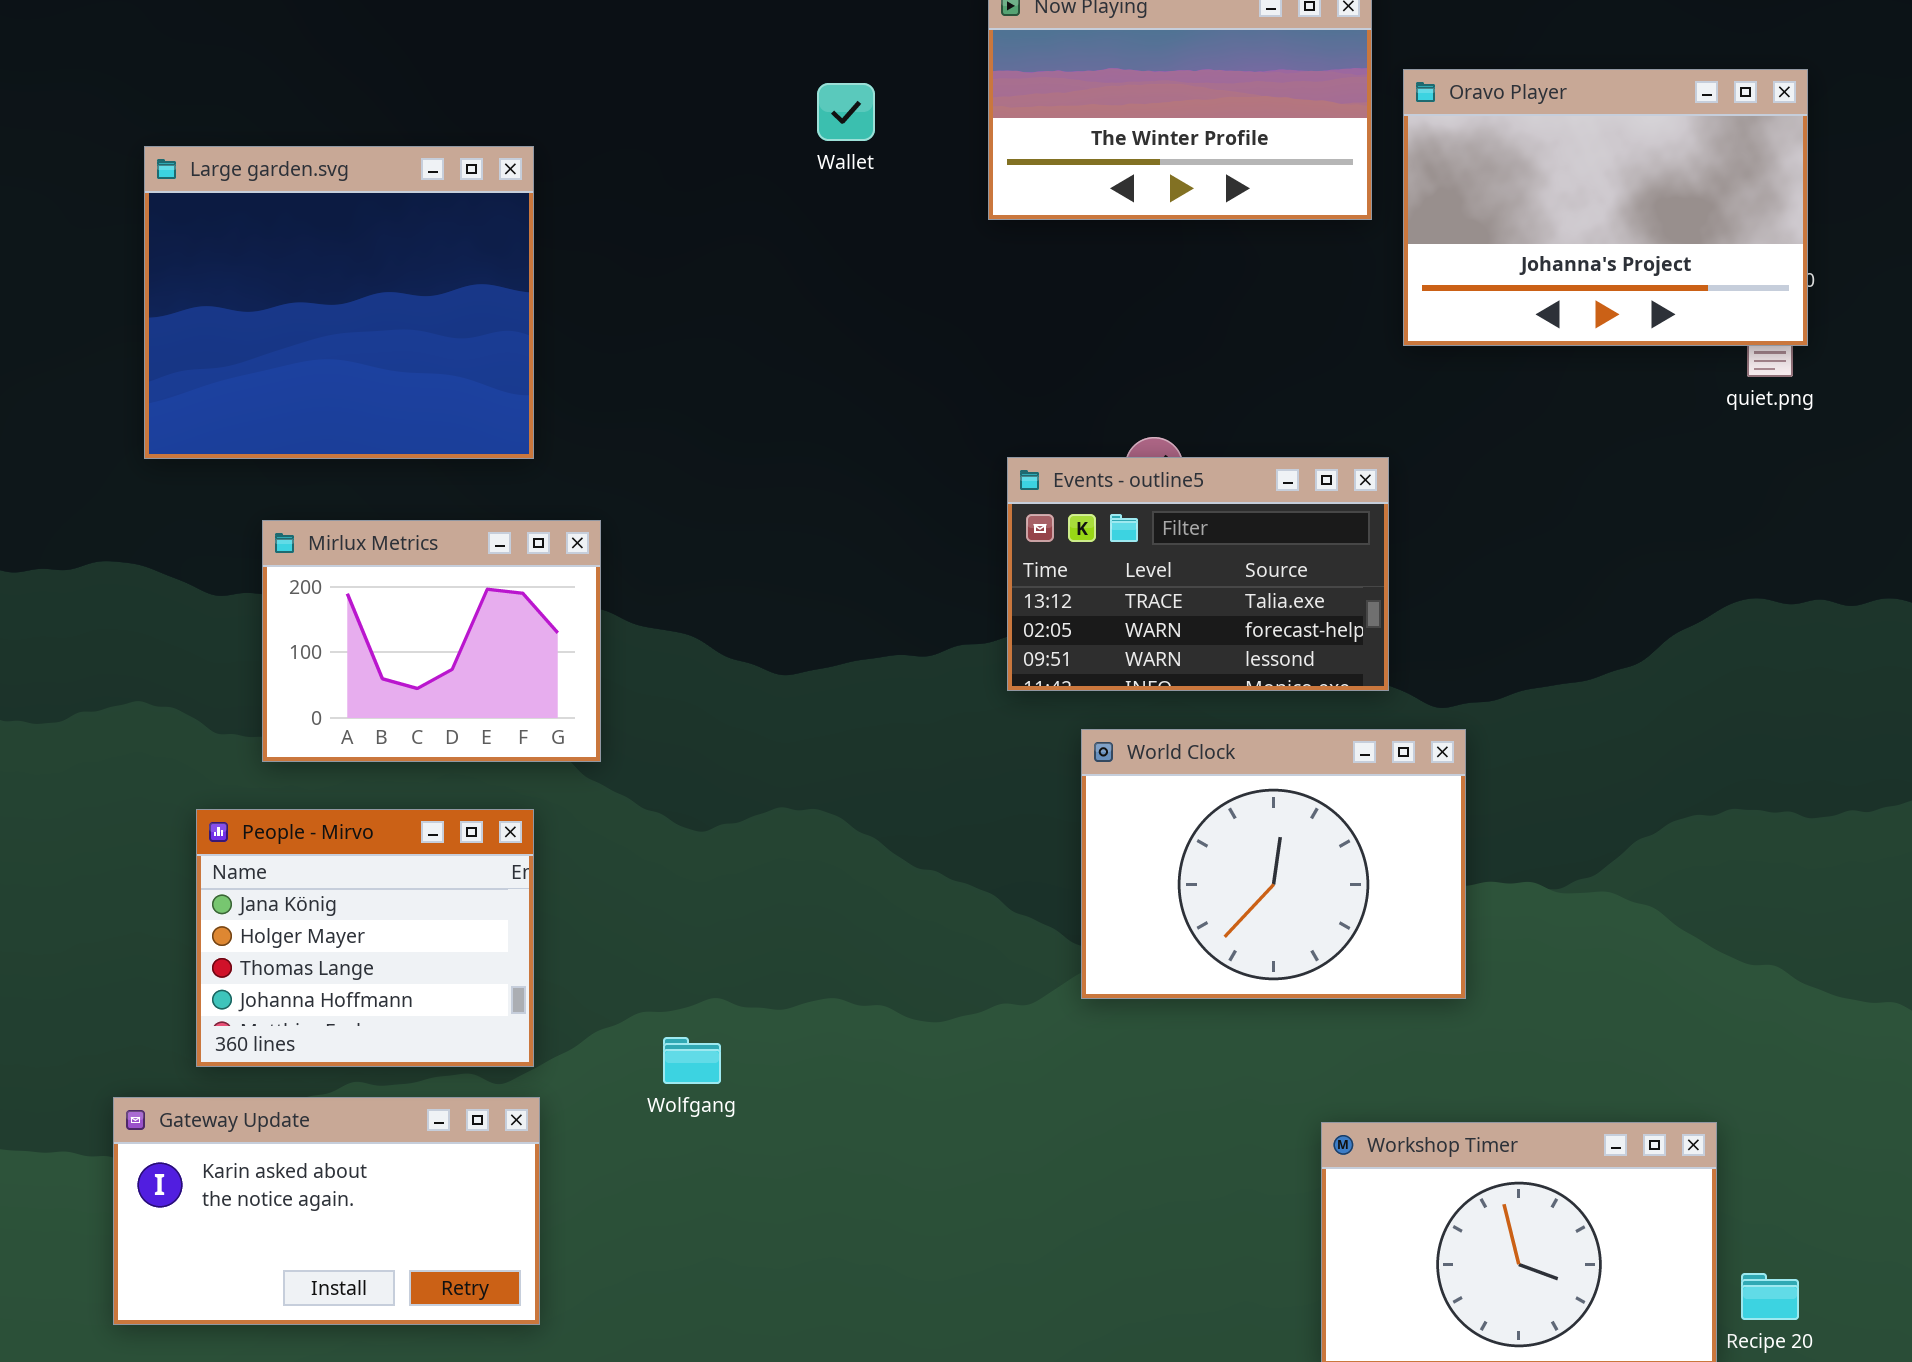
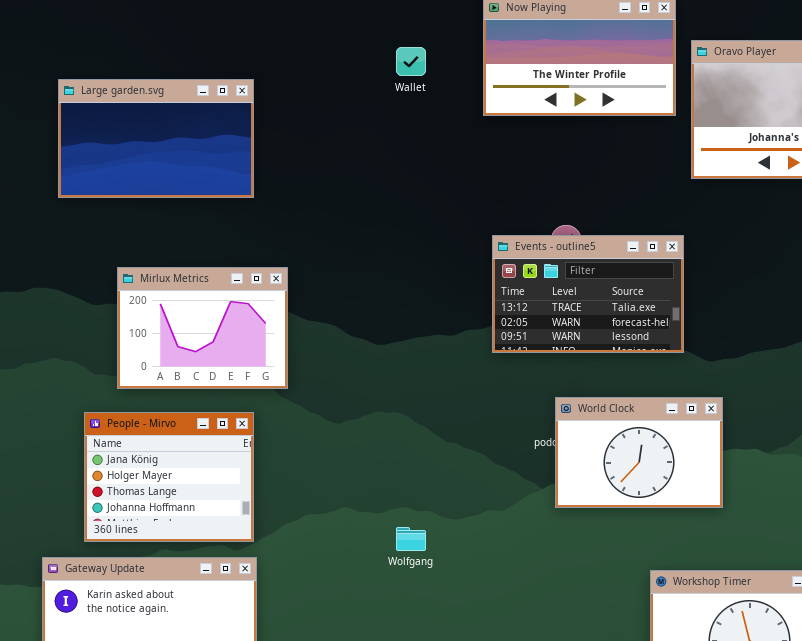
Large garden.svg: [144,146,534,459] -> [58,79,254,198], resized
World Clock: [1081,729,1466,999] -> [555,397,723,508], resized
Wolfgang: [663,1037,721,1084] -> [396,527,426,551], moved

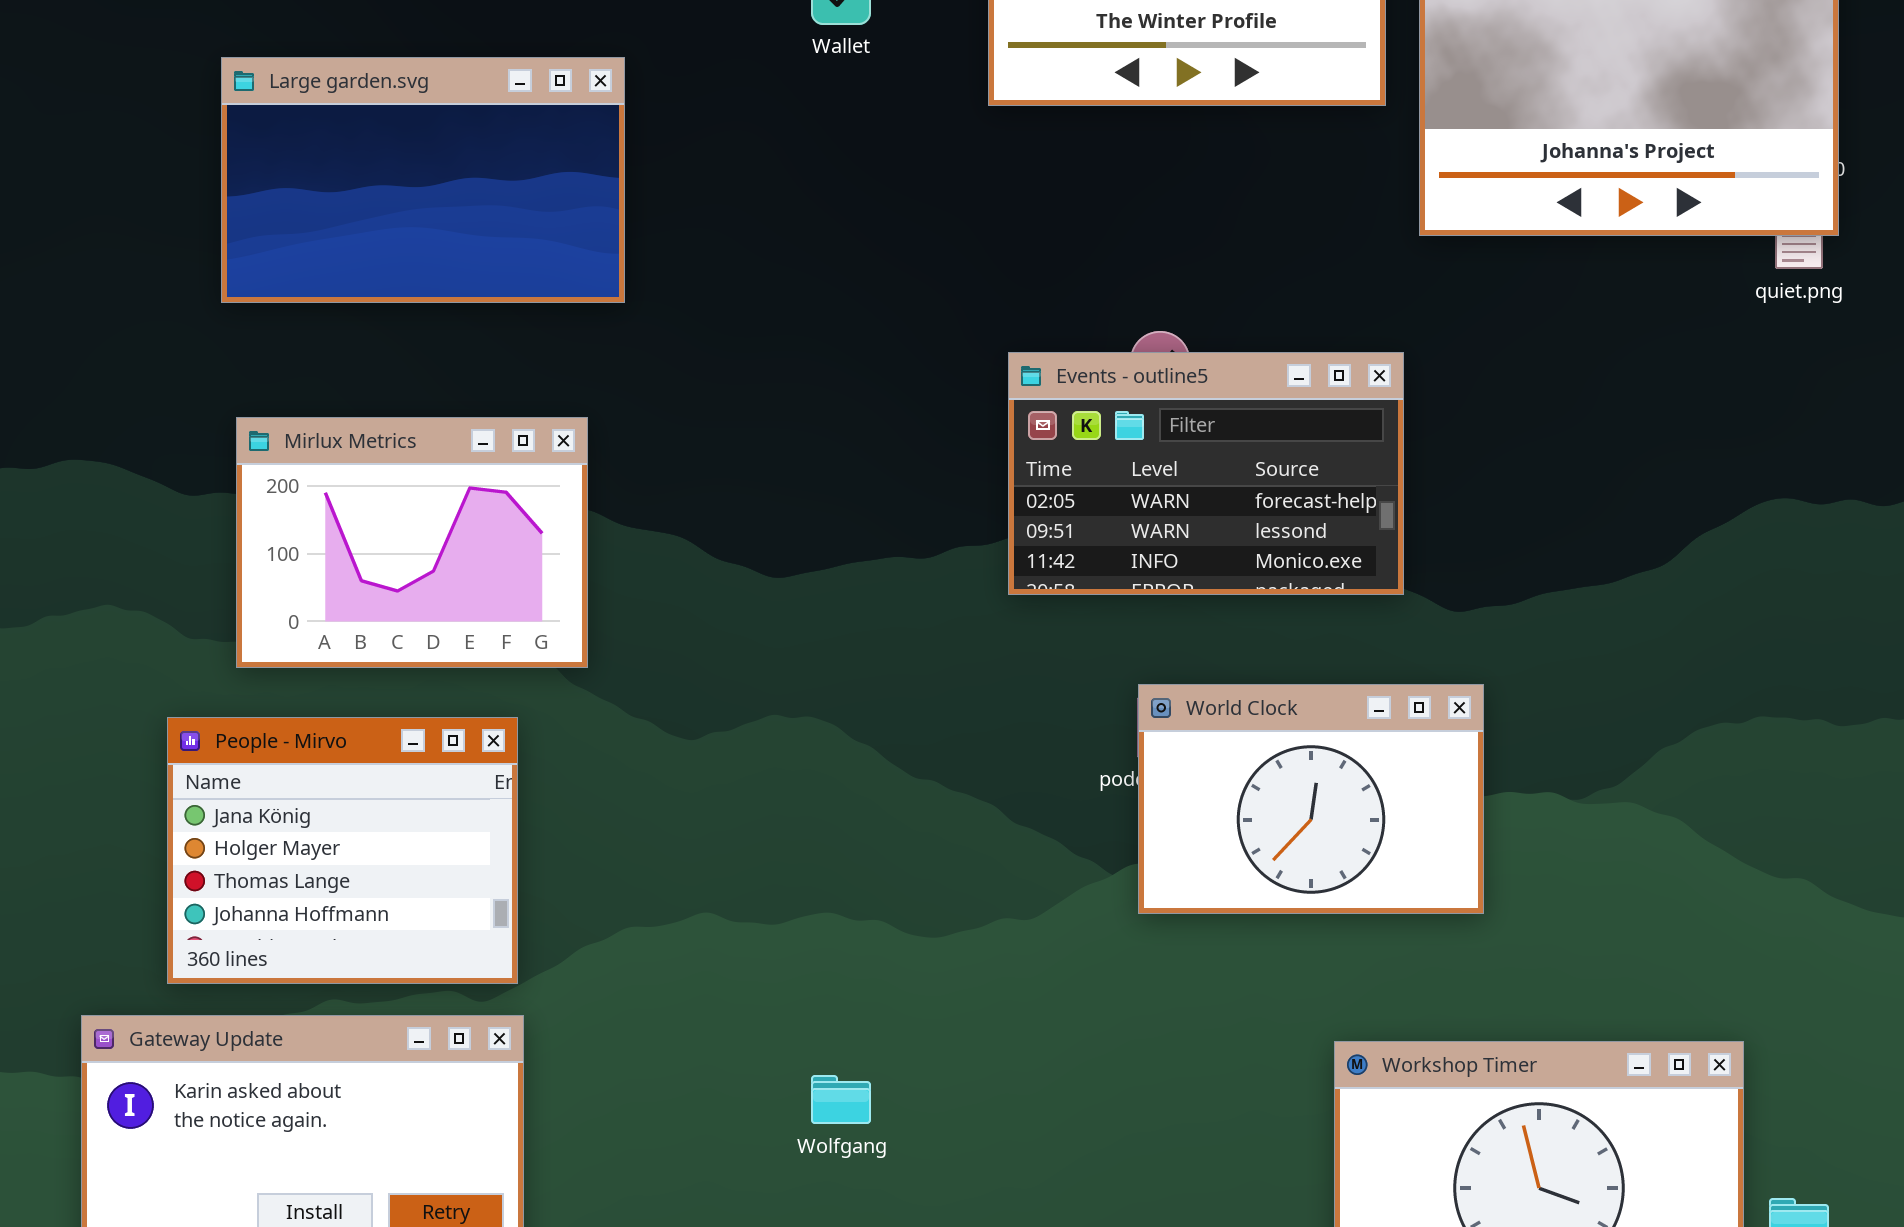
Large garden.svg: [58,79,254,198] -> [221,57,625,303], moved
Events - outline5: [492,235,684,353] -> [1008,352,1404,595], scrolled down 1 row
Wolfgang: [396,527,426,551] -> [811,1075,871,1124], moved

